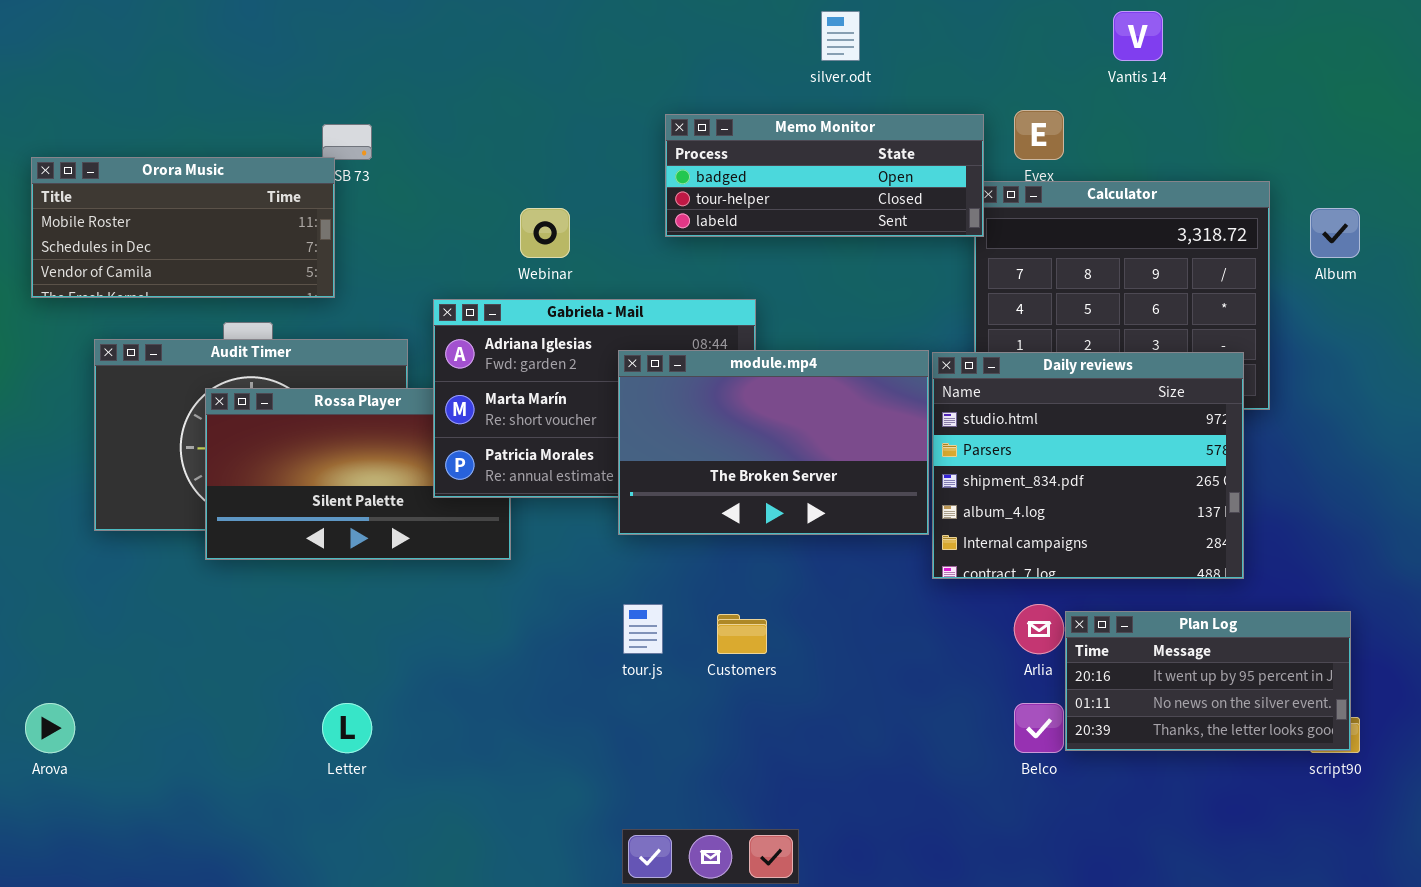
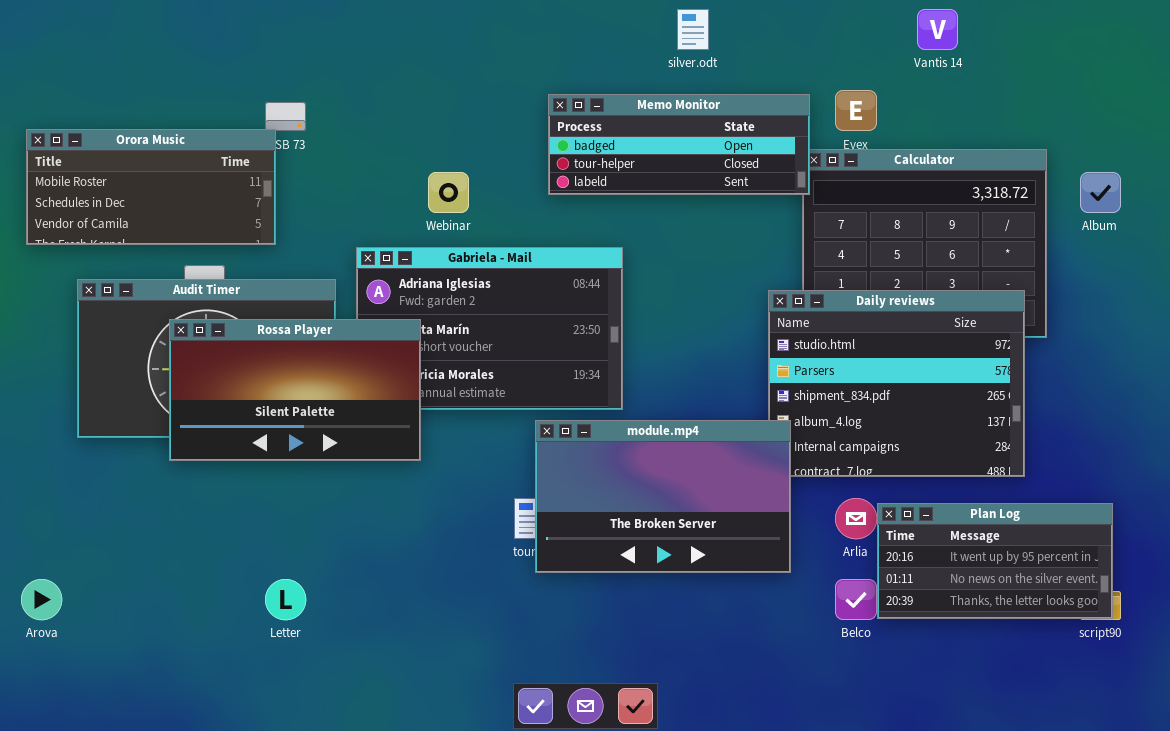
module.mp4: [618,350,929,535] -> [535,420,791,573], moved
Rossa Player: [205,388,511,560] -> [169,319,421,461], raised

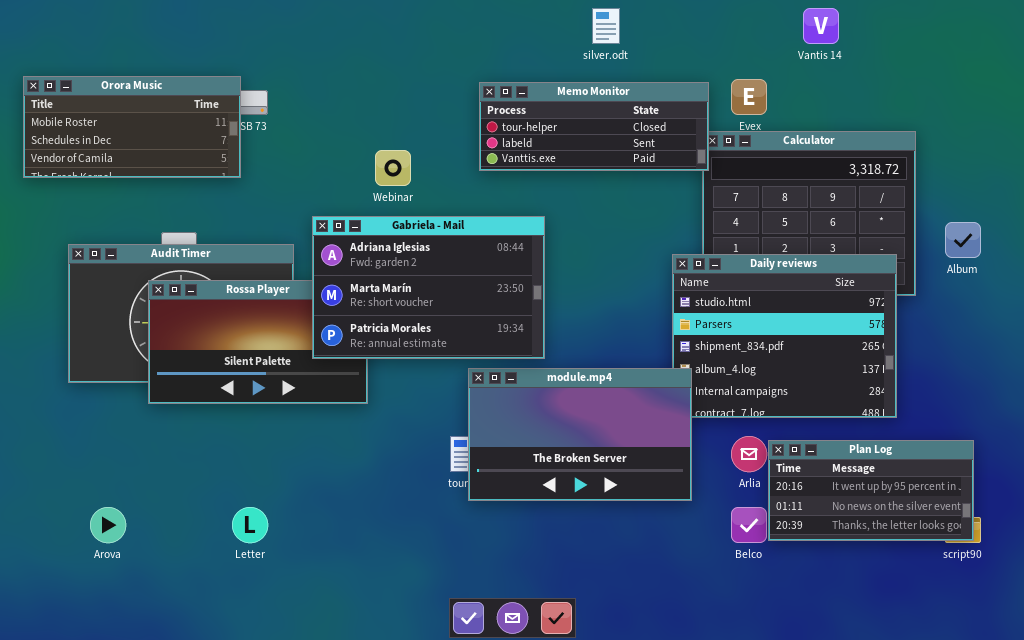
Memo Monitor: [548,94,810,195] -> [479,82,709,171], scrolled down 1 row
Orora Music: [26,129,276,245] -> [23,76,241,178], moved
Album: [1080,172,1121,213] -> [945,222,981,258], moved
Gabriela - Mail: [356,247,623,410] -> [312,216,545,359], raised
Arova: [21,579,62,620] -> [90,507,126,543], moved

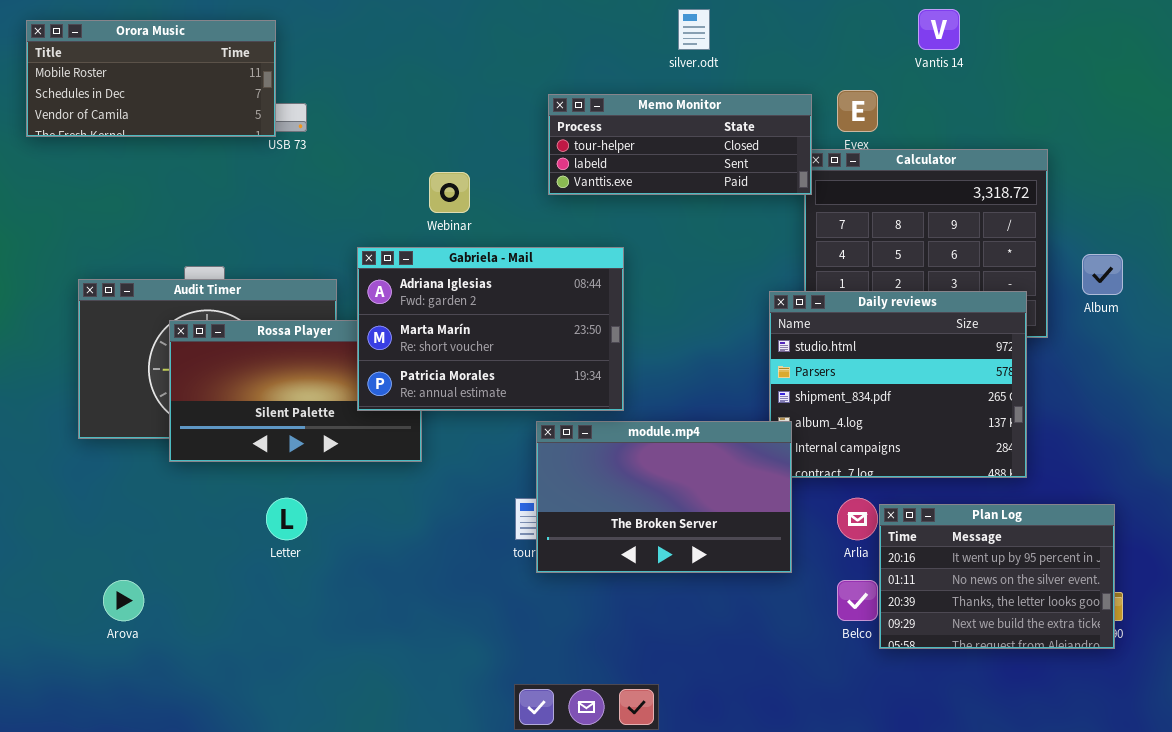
Orora Music: [23,76,241,178] -> [26,20,276,137], moved
Plan Log: [768,440,974,541] -> [879,504,1115,649], resized
Letter: [232,507,268,543] -> [266,498,307,540], moved

